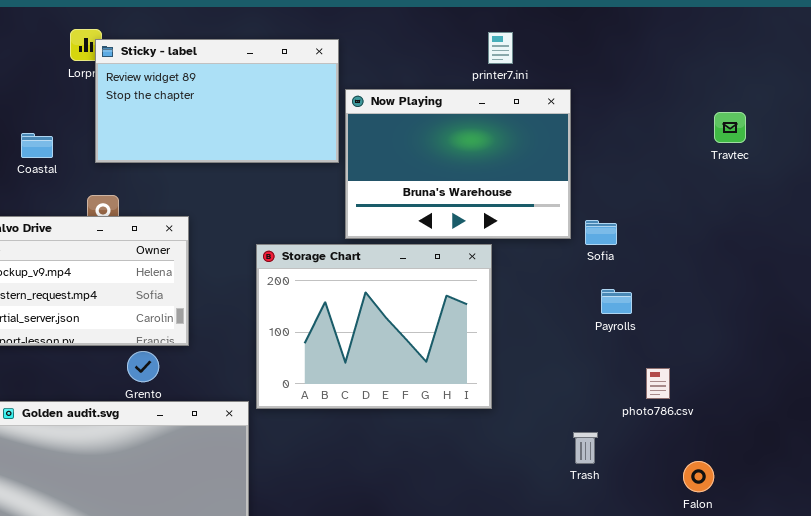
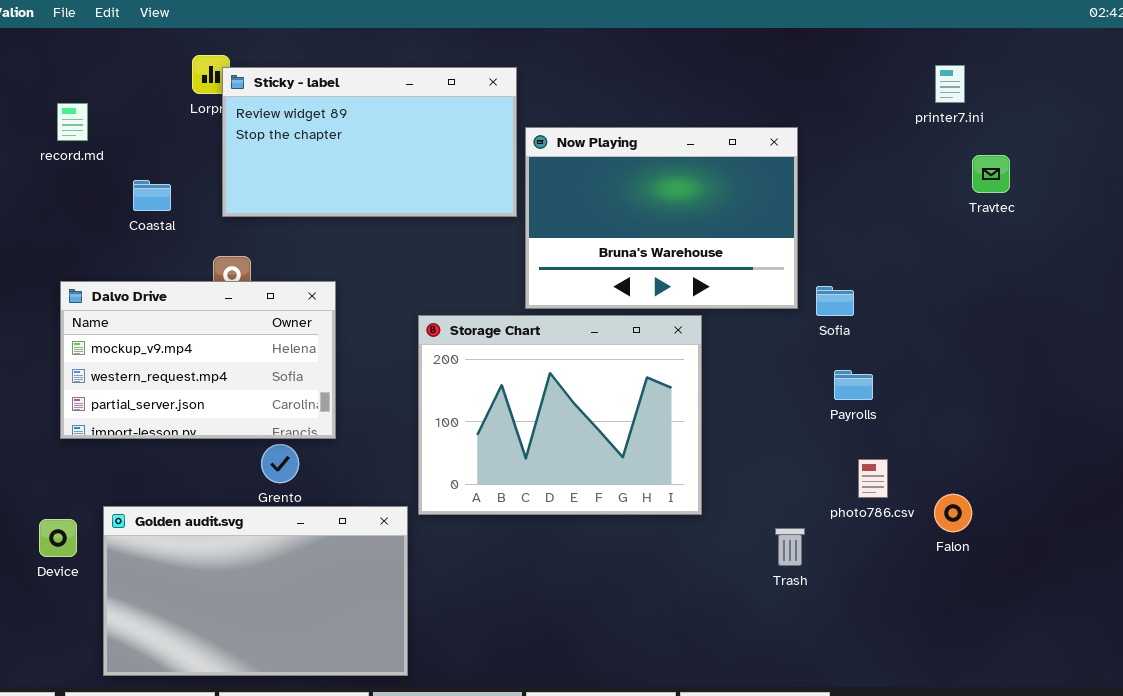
printer7.ini: [488,32,513,64] -> [935,65,965,103], moved
photo786.csv: [646,368,670,399] -> [858,459,888,498], moved
Trash: [573,432,598,464] -> [775,528,805,566], moved
Falon: [683,461,714,492] -> [934,494,972,532], moved

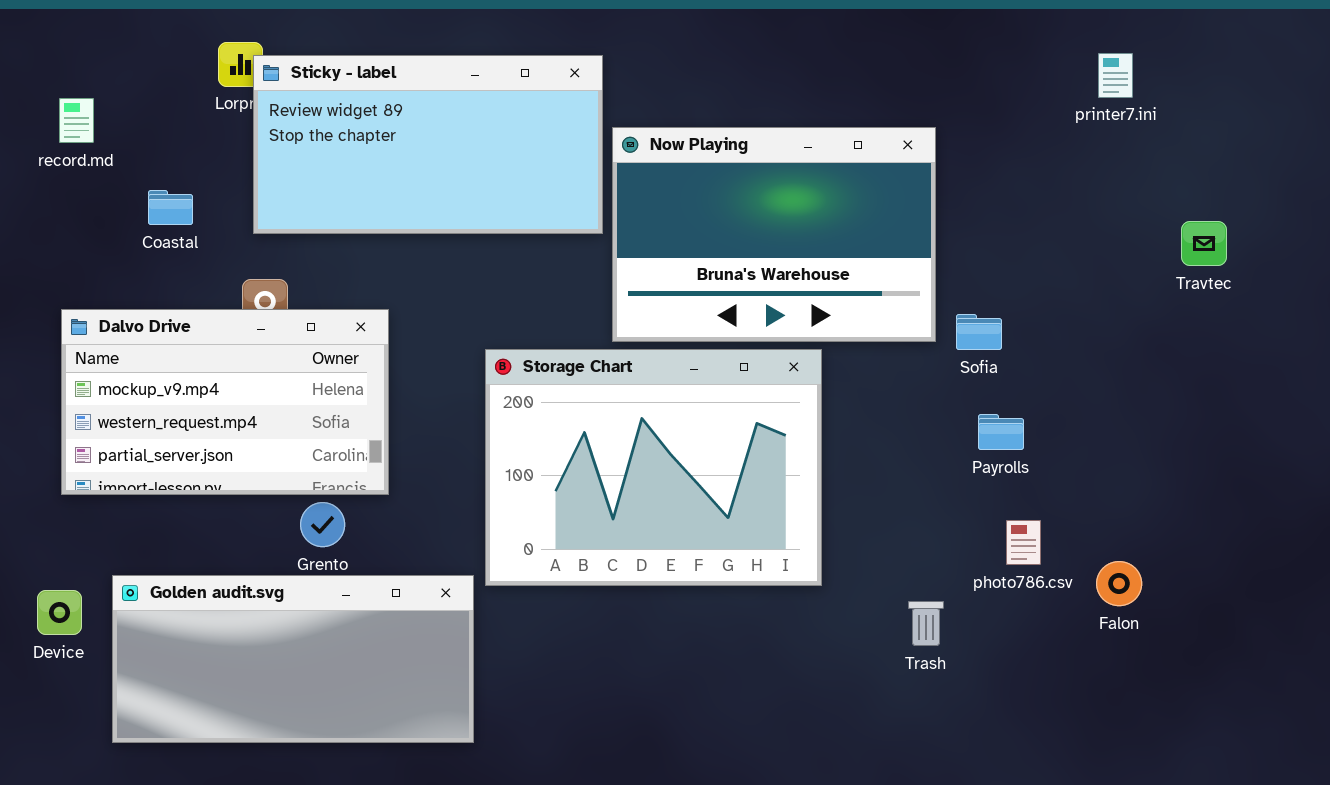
Travtec: [972,155,1010,193] -> [1181,221,1227,266], moved
Golden audit.svg: [103,506,408,676] -> [112,575,474,743], resized

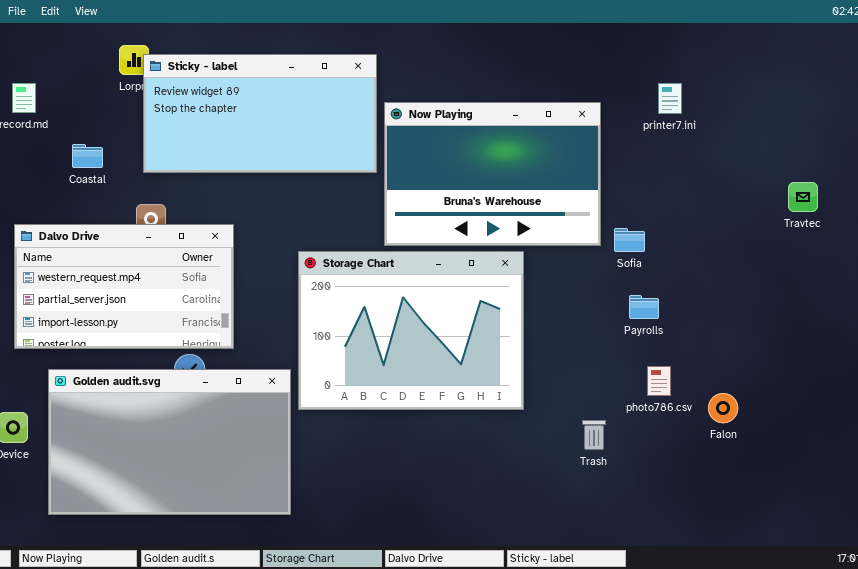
printer7.ini: [1098,53,1133,98] -> [658,83,682,114], moved
Travtec: [1181,221,1227,266] -> [788,182,818,212], moved
Dalvo Drive: [61,309,389,495] -> [14,224,234,349], scrolled down 1 row
Golden audit.svg: [112,575,474,743] -> [48,369,291,515], resized

